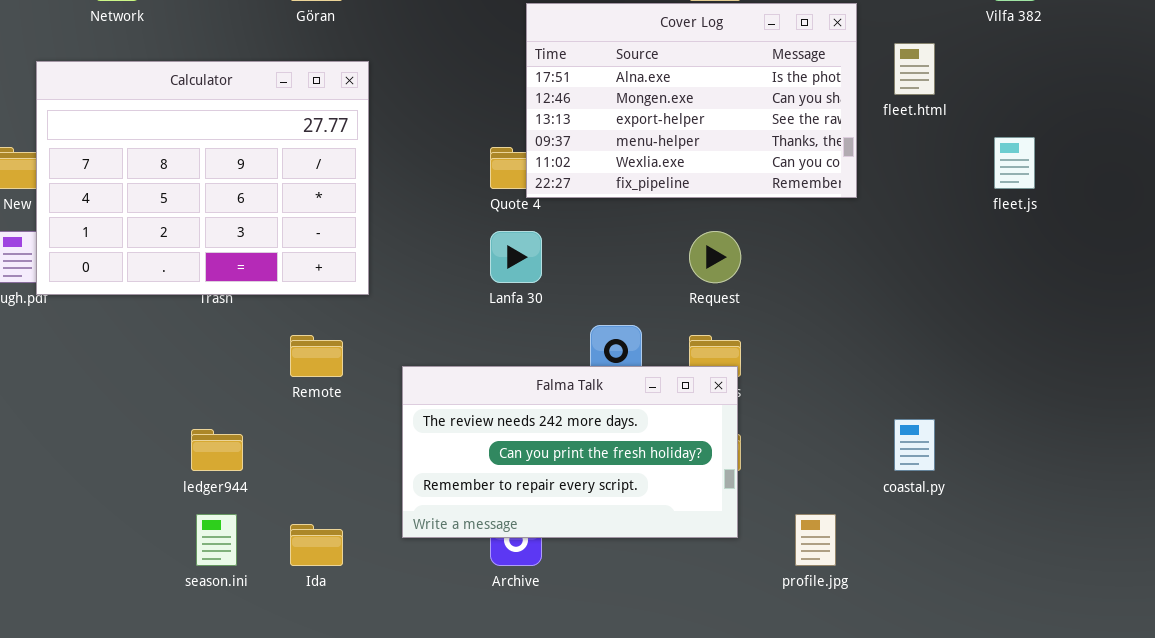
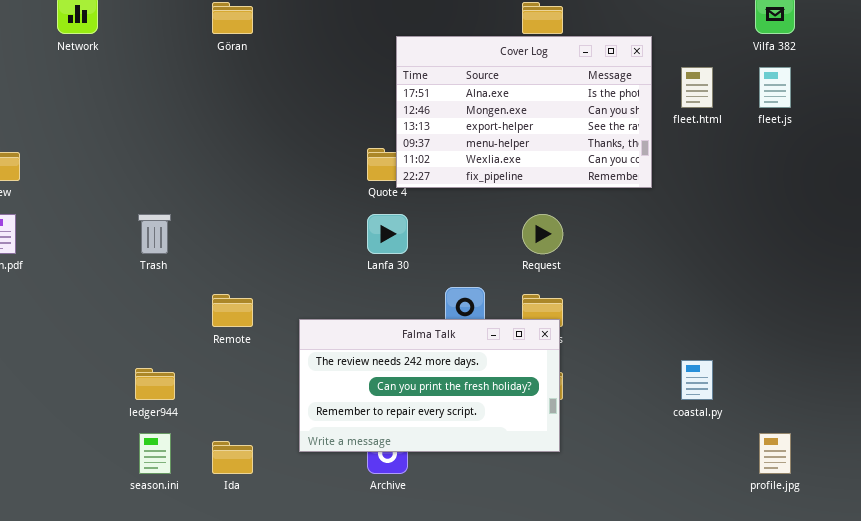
Calculator: [36,61,369,295] -> none, closed
fleet.js: [994,137,1035,189] -> [759,67,791,108], moved
profile.jpg: [795,514,836,566] -> [759,433,791,474], moved

